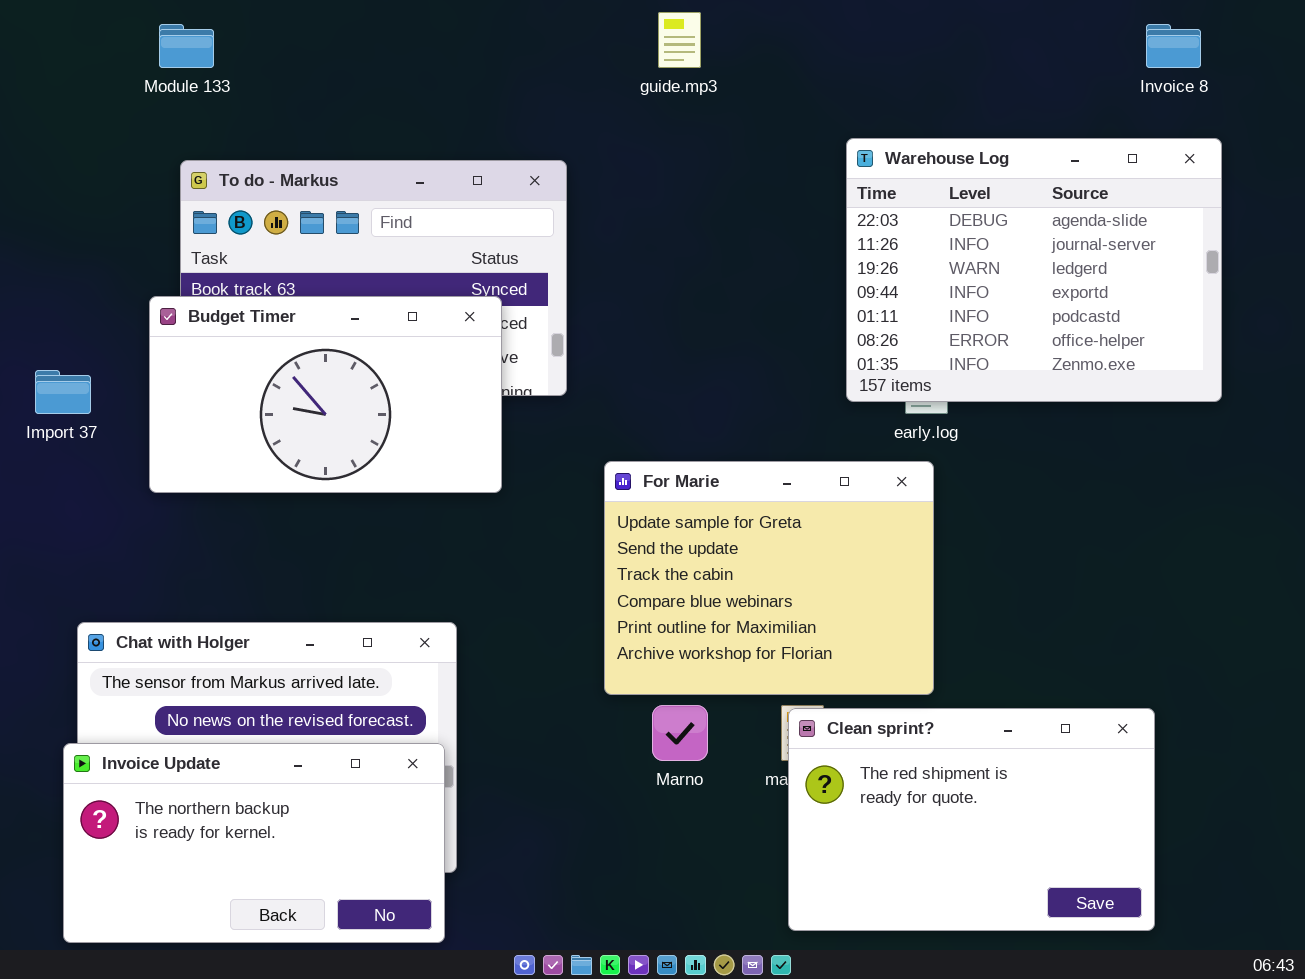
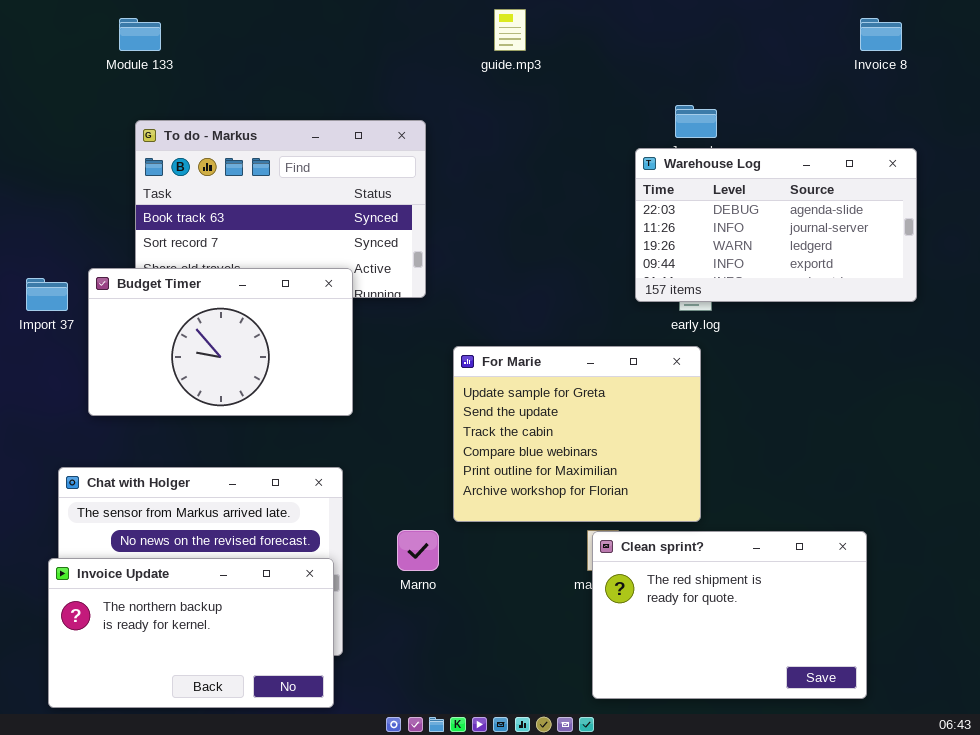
Warehouse Log: [846,138,1222,402] -> [635,148,917,302], resized
Budget Timer: [149,296,502,493] -> [88,268,353,416], moved
Marno: [652,705,708,761] -> [397,530,439,571], moved

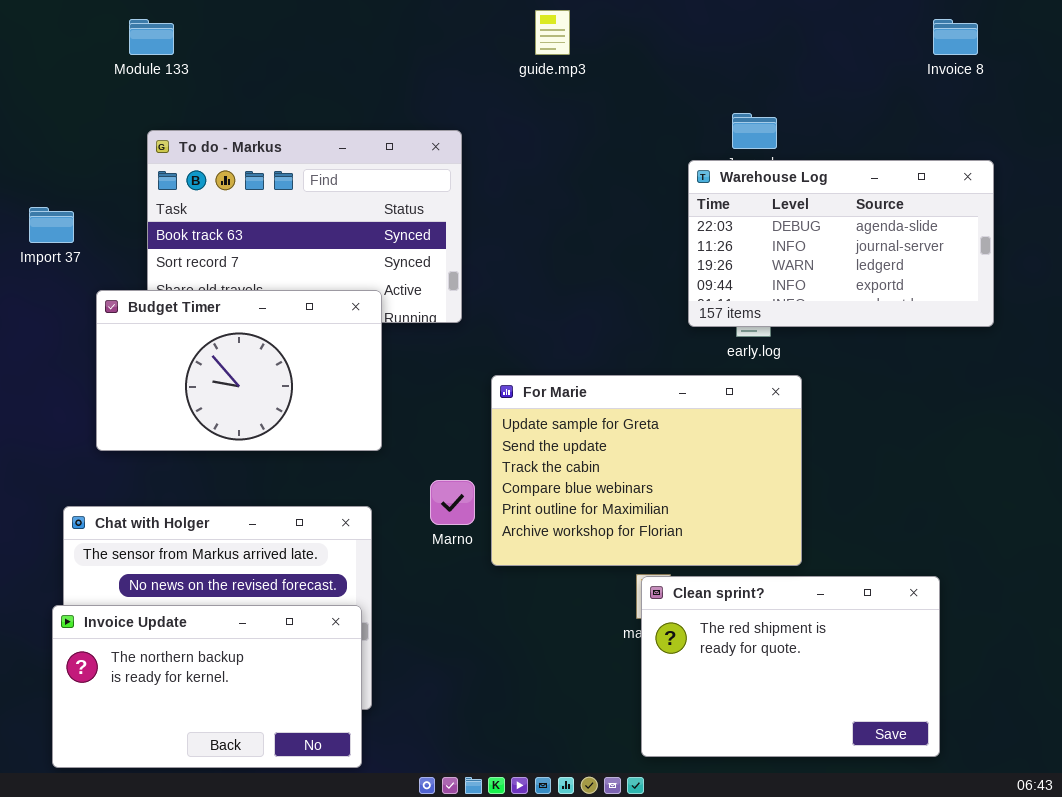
Import 37: [26,278,68,311] -> [29,207,74,243], moved
For Marie: [453,346,701,522] -> [491,375,802,566], resized
Marno: [397,530,439,571] -> [430,480,475,525], moved

